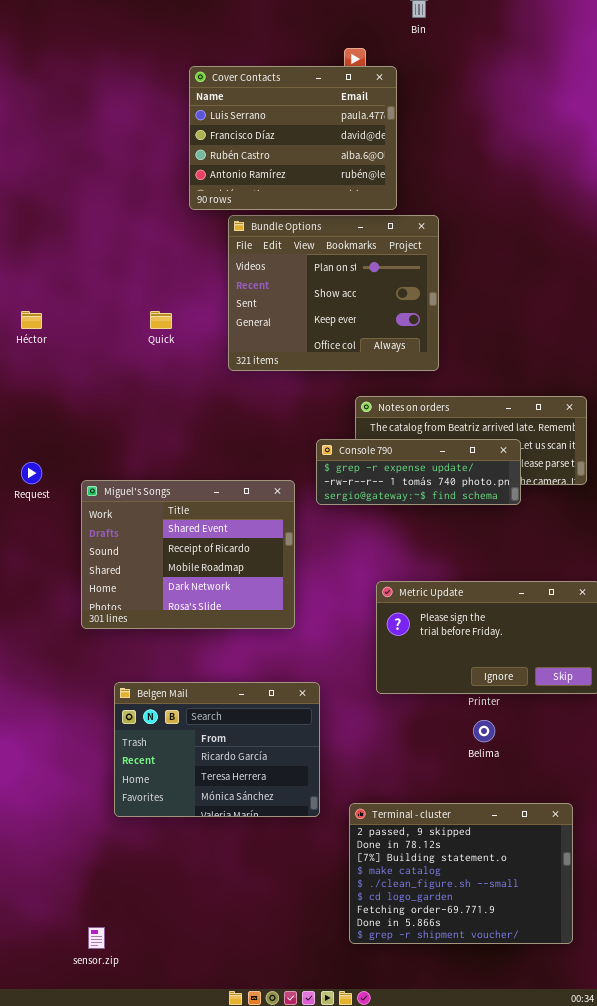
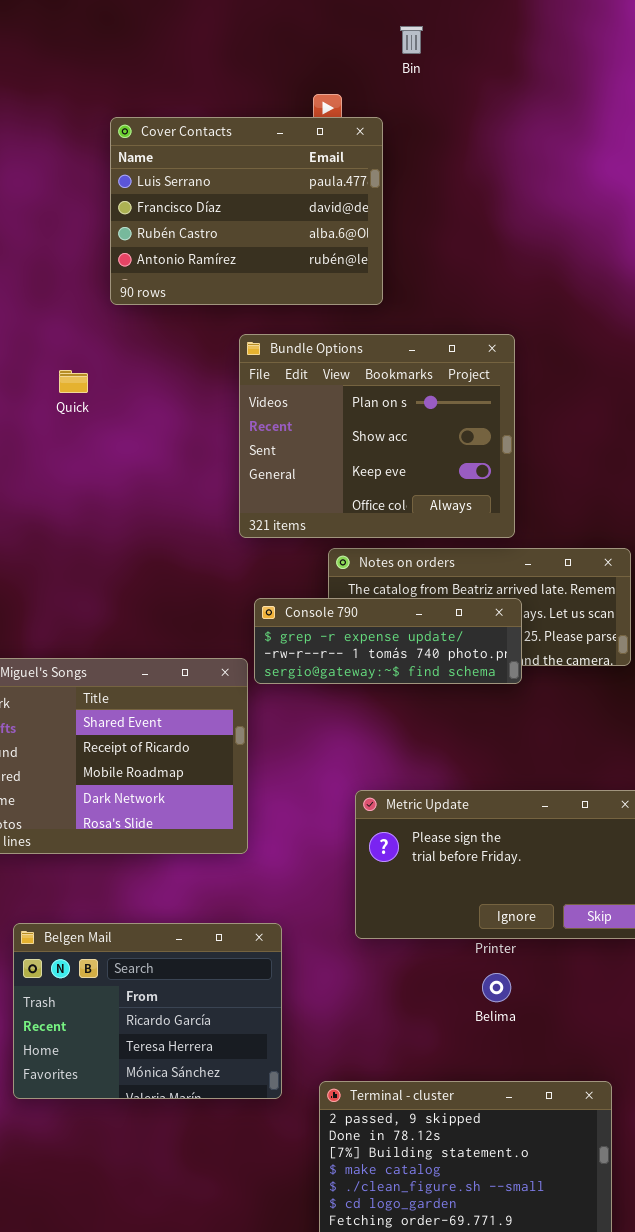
Bundle Options: [228,215,439,371] -> [239,334,515,538], moved
Quick: [150,311,172,329] -> [59,370,88,393], moved
Console 790: [316,439,521,505] -> [254,598,522,684], moved

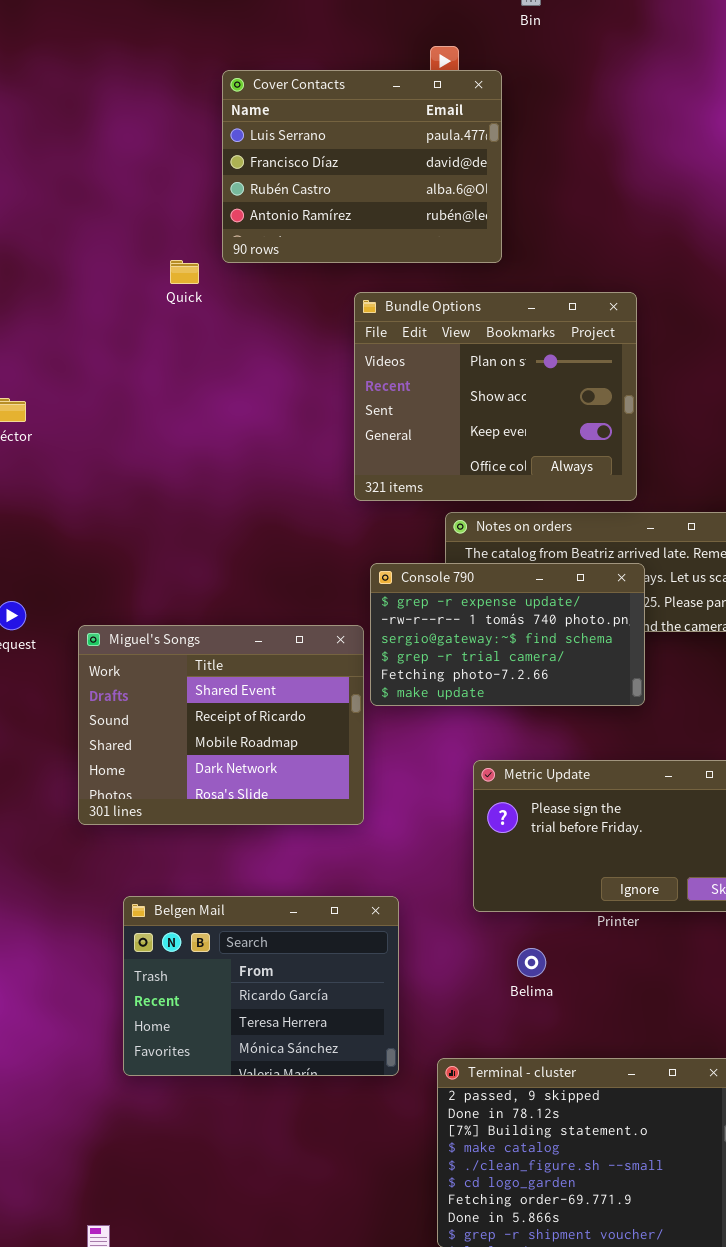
Quick: [59,370,88,393] -> [170,260,199,284], moved
Console 790: [254,598,522,684] -> [370,563,645,706], resized
Belima: [482,973,511,1002] -> [517,948,546,977], moved

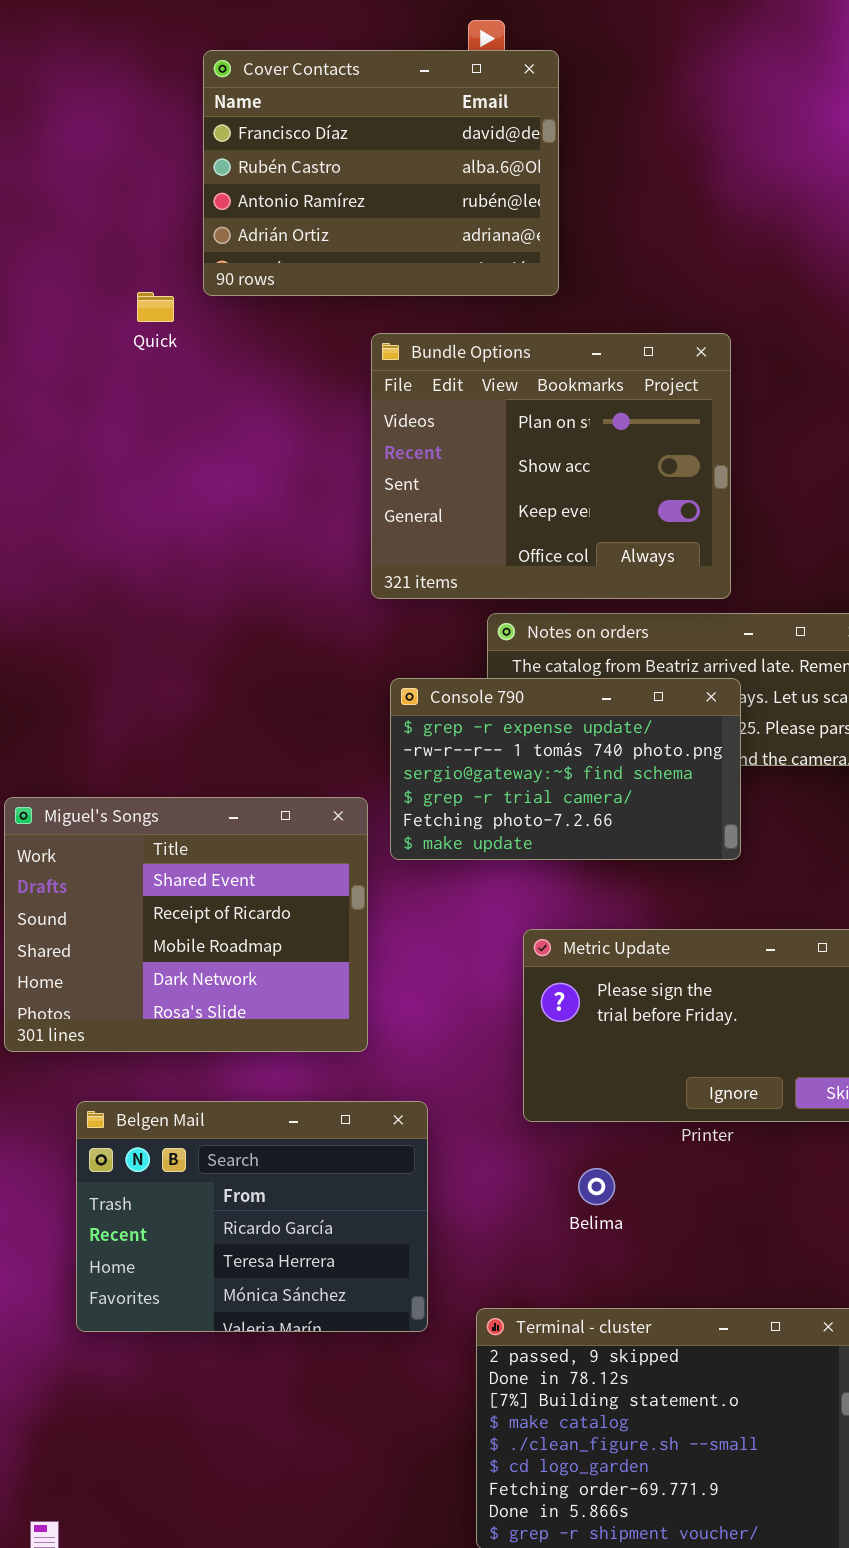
Cover Contacts: [222,70,502,263] -> [203,50,559,296], scrolled down 1 row
Miguel's Songs: [78,625,364,825] -> [4,797,368,1052], moved

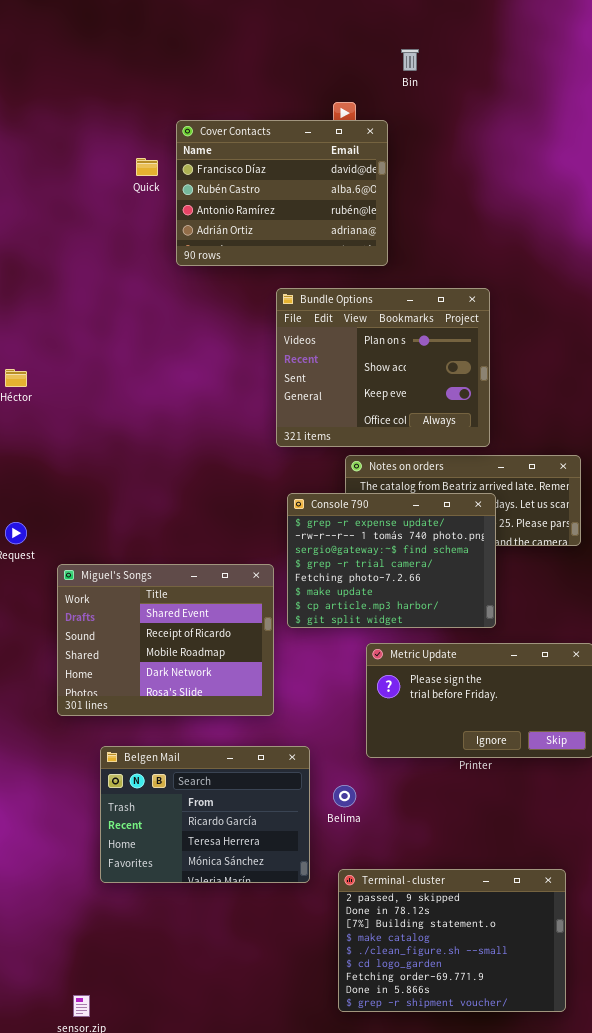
Quick: [137,292,174,322] -> [136,158,158,176], moved
Console 790: [390,678,741,860] -> [287,493,496,628], resized
Belima: [578,1168,615,1205] -> [333,785,356,807], moved

